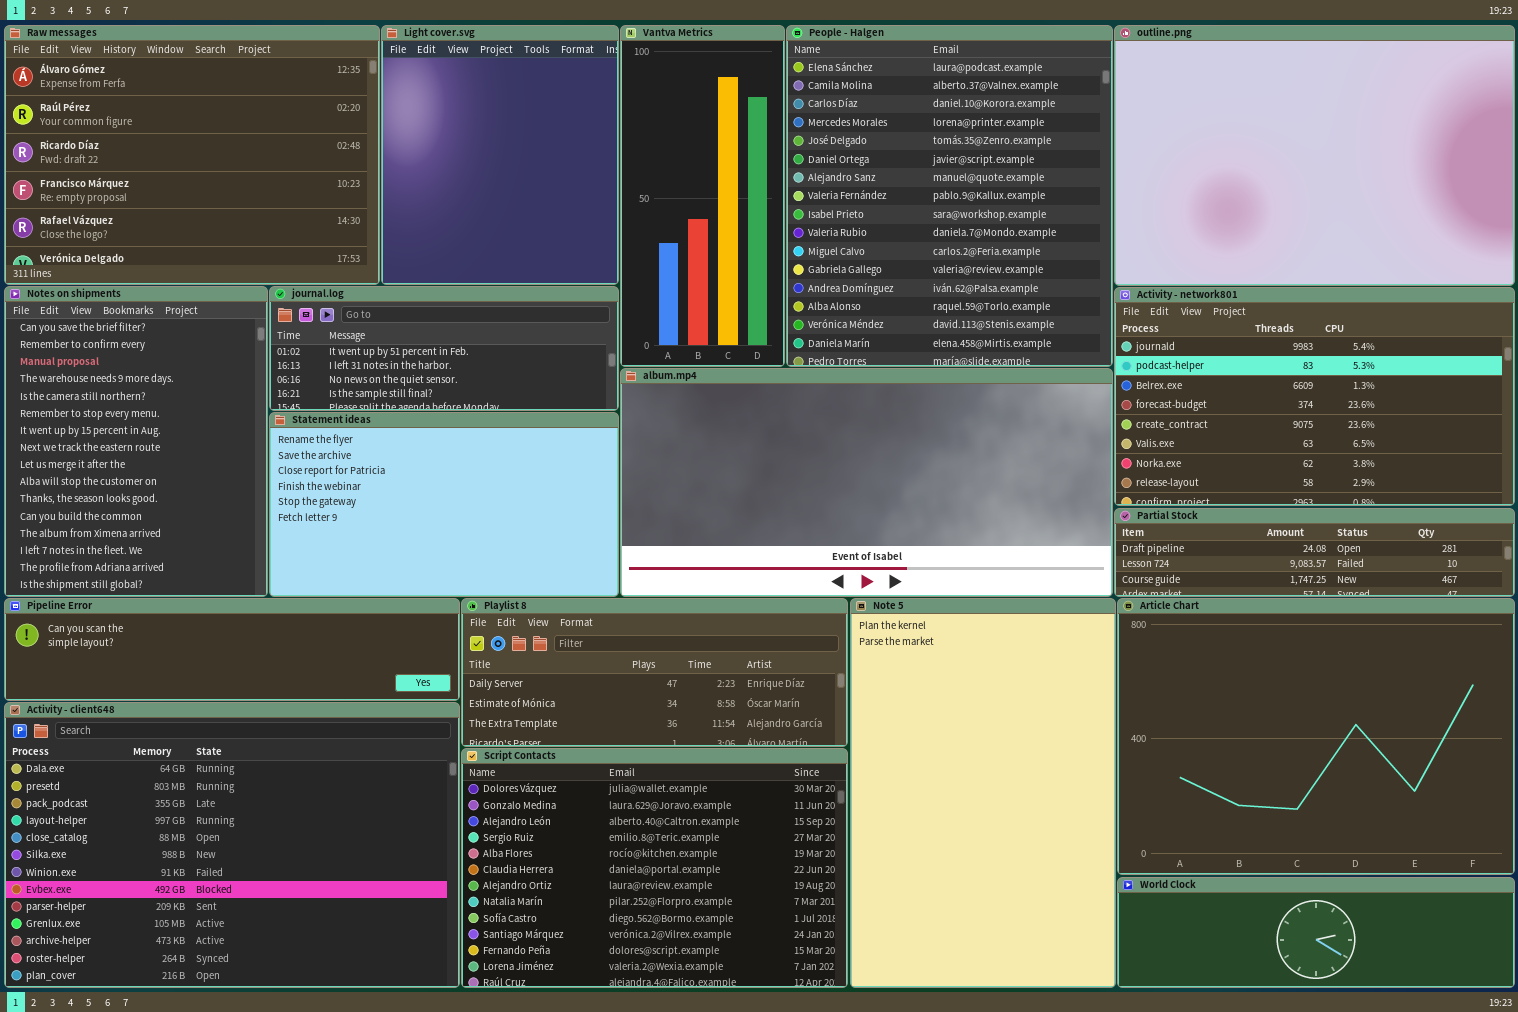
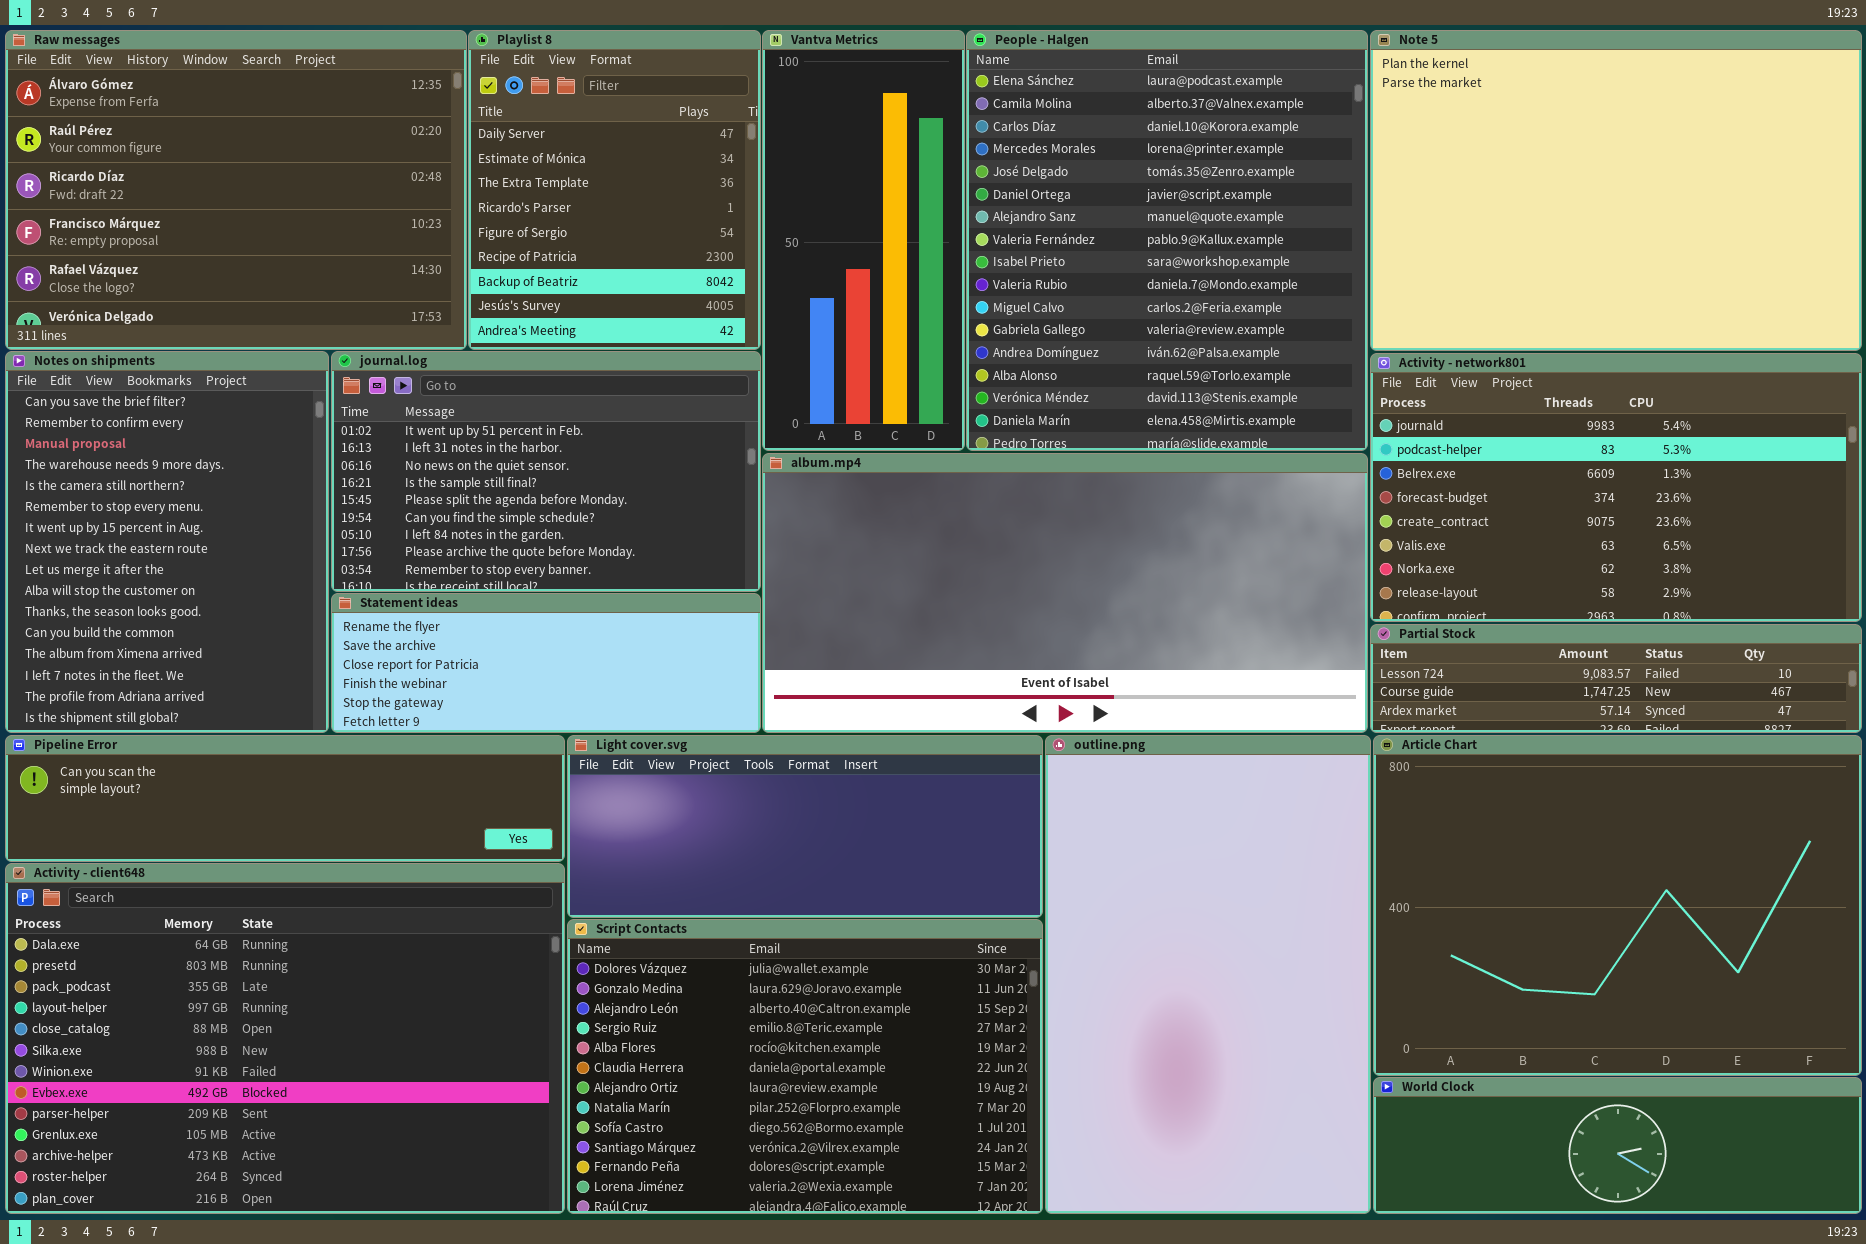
Light cover.svg: [381,25,619,285] -> [567,735,1043,918], moved, resized
outline.png: [1114,25,1515,286] -> [1045,735,1371,1214], moved, resized
journal.log: [269,286,619,411] -> [331,351,761,592], resized
Statement ideas: [269,412,619,597] -> [331,593,761,733], resized
Partial Stock: [1114,508,1515,597] -> [1370,624,1862,733], scrolled down 1 row
Playlist 8: [461,598,848,747] -> [468,30,761,350], moved, resized
Note 5: [850,598,1116,988] -> [1370,30,1862,351], moved, resized

